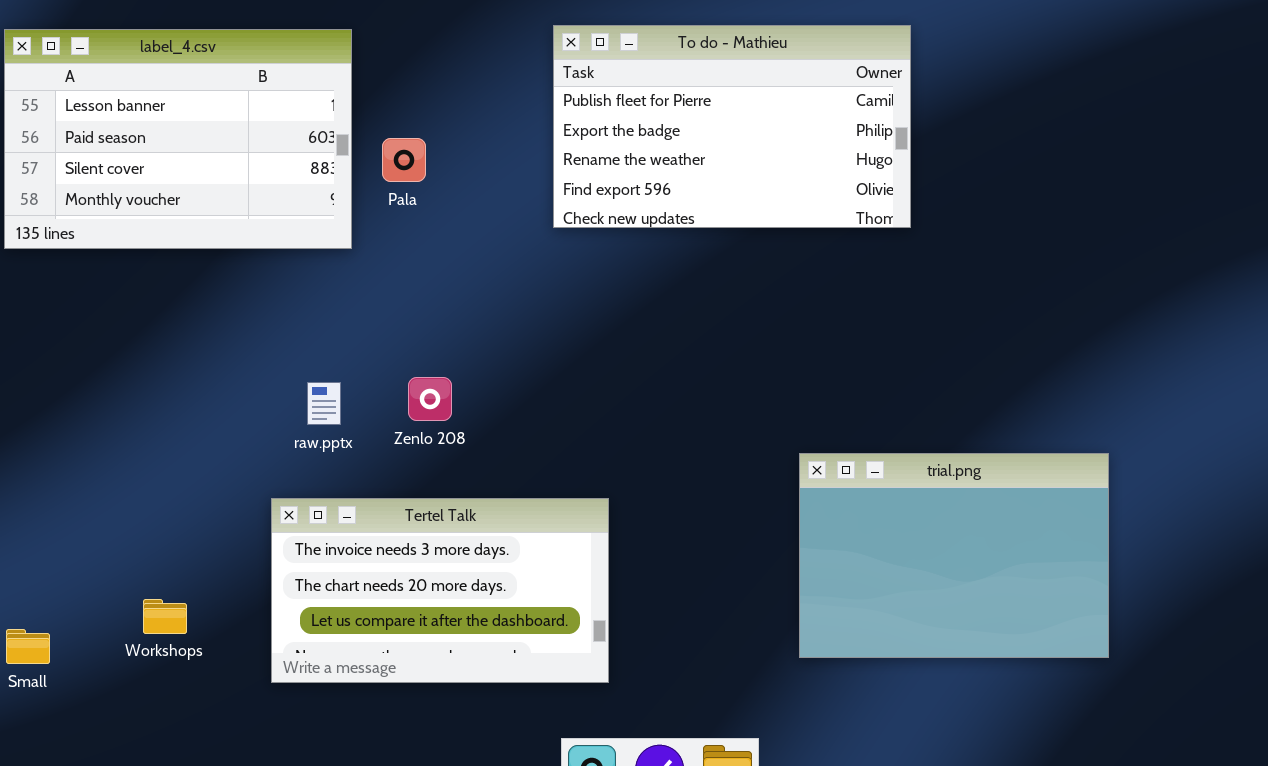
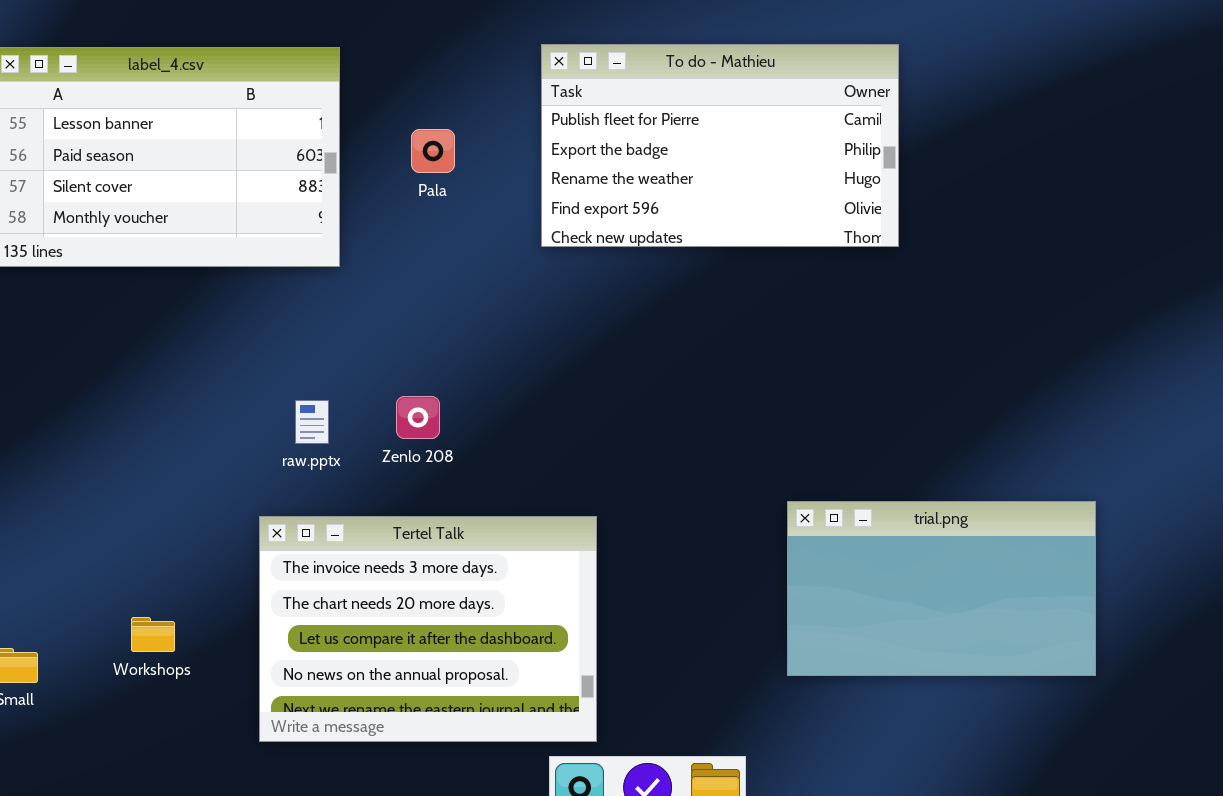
Pala: [382,138,426,182] -> [411,129,455,173], moved
trial.png: [799,453,1109,658] -> [787,501,1096,676], resized
Tertel Talk: [271,498,609,683] -> [259,516,597,742], resized

